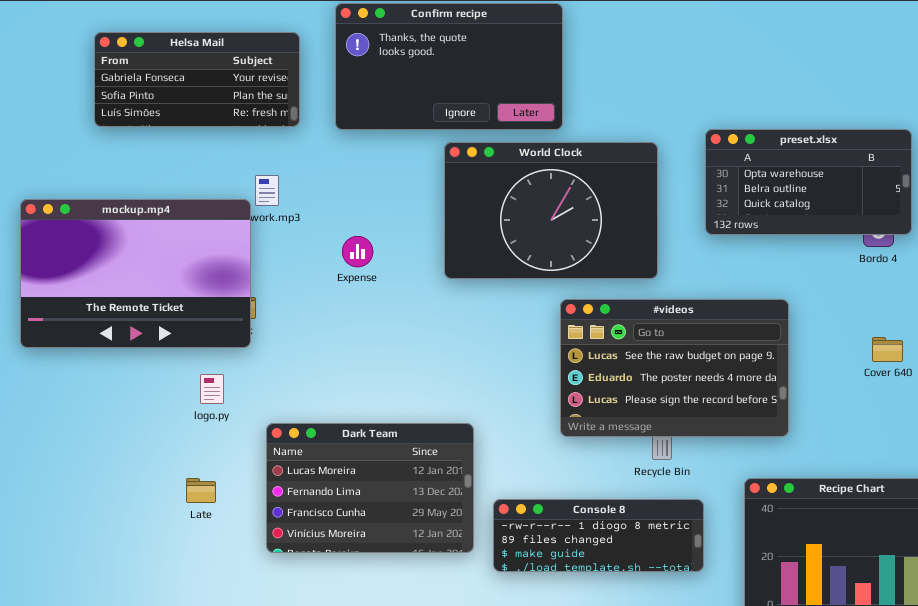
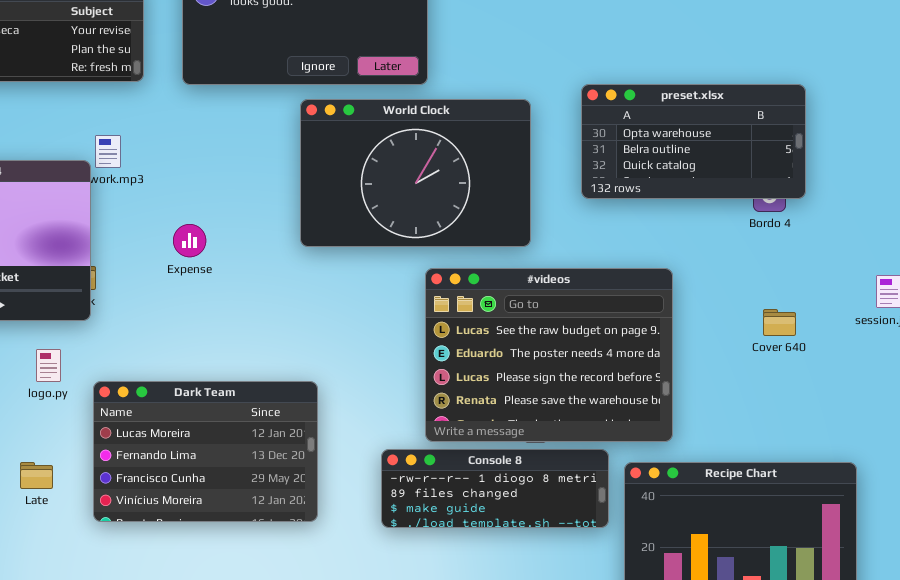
Expense: [342,236,373,267] -> [173,224,206,257], moved
#videos: [560,299,789,437] -> [425,268,673,442], resized
Dark Team: [266,423,474,553] -> [93,381,318,522], moved
Console 8: [493,499,704,572] -> [381,449,609,528], moved

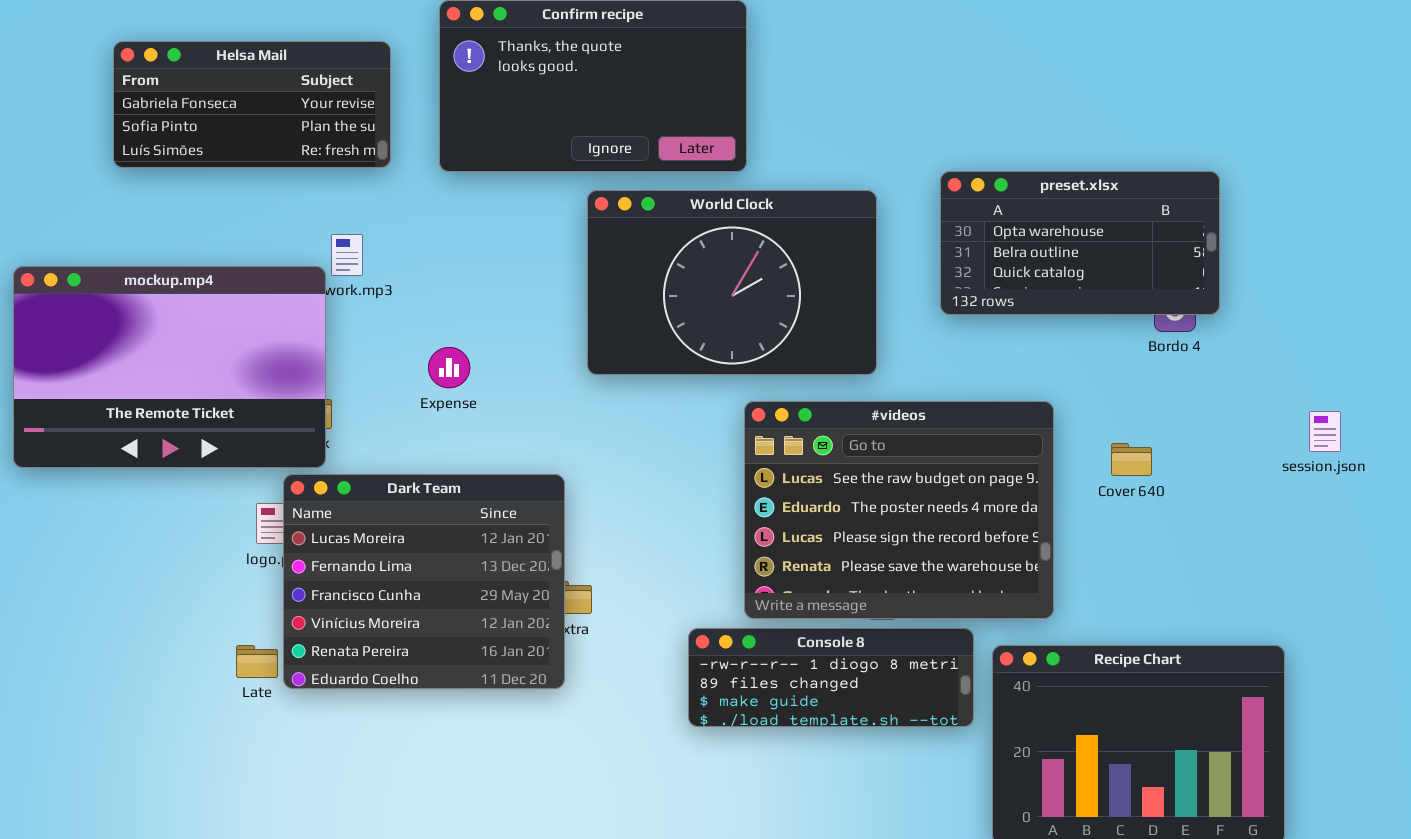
Cover 640: [763,309,796,336] -> [1111,443,1152,476], moved
Dark Team: [93,381,318,522] -> [283,474,565,689], moved, resized

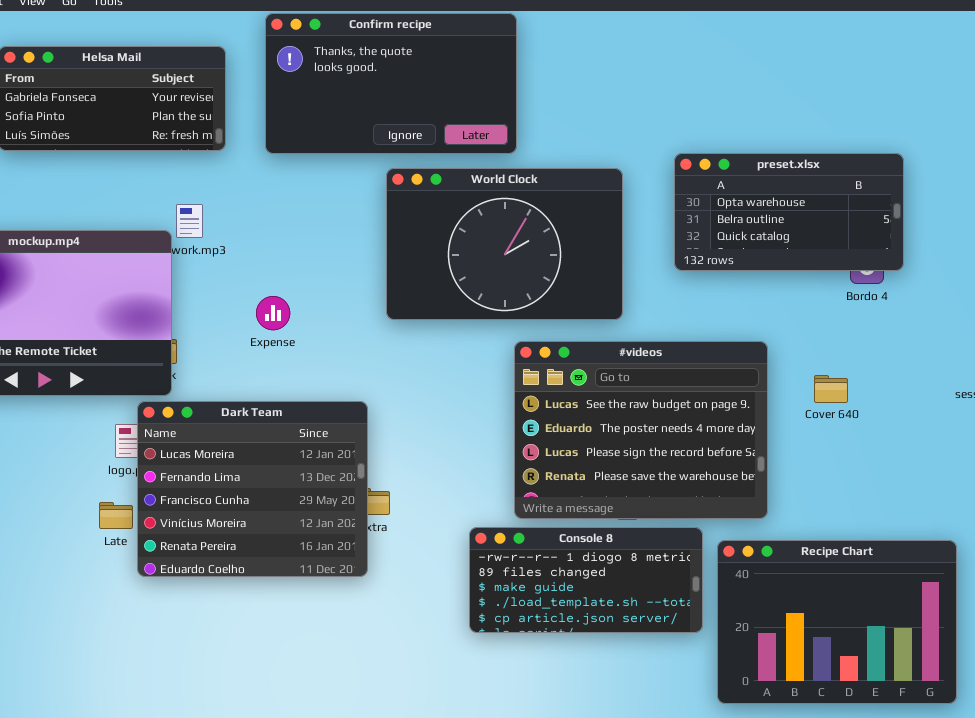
Console 8: [688,628,974,727] -> [469,527,703,633], resized
Late: [236,645,278,678] -> [99,502,133,529], moved

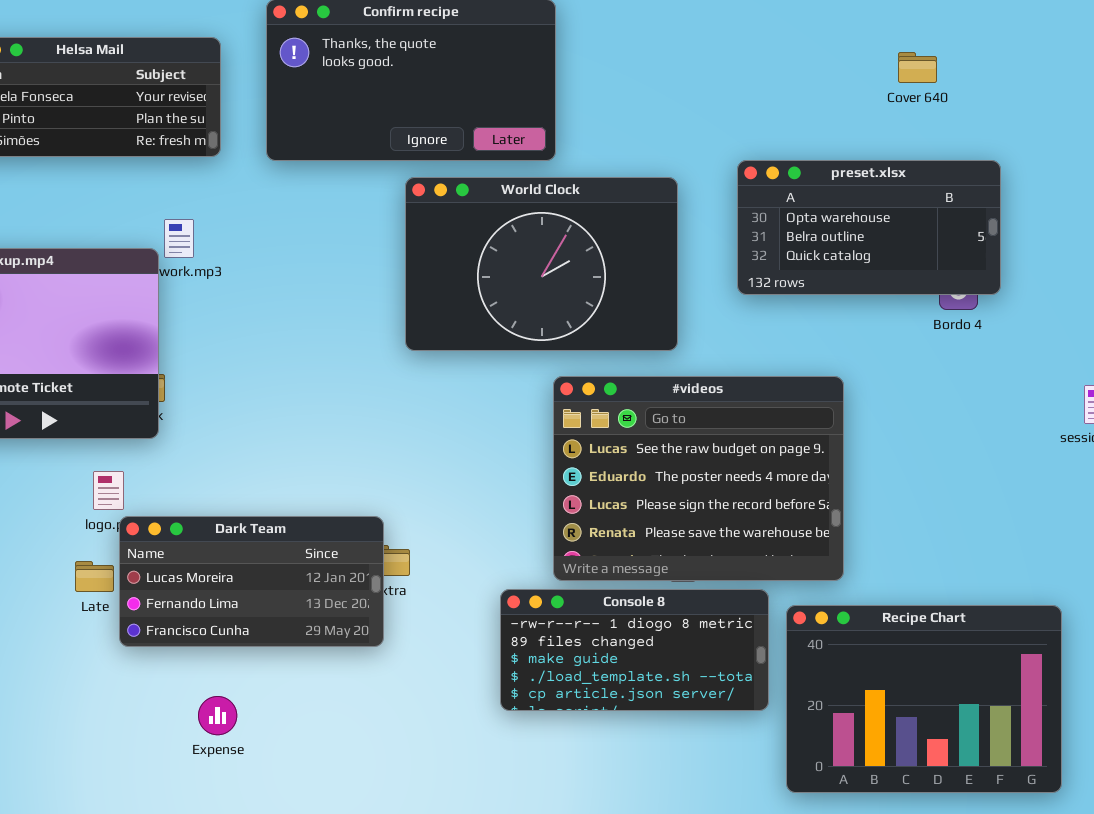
Expense: [256,296,290,330] -> [198,696,237,735], moved
Cover 640: [814,375,848,403] -> [898,52,937,83], moved
Dark Team: [137,401,368,577] -> [119,516,384,647], resized

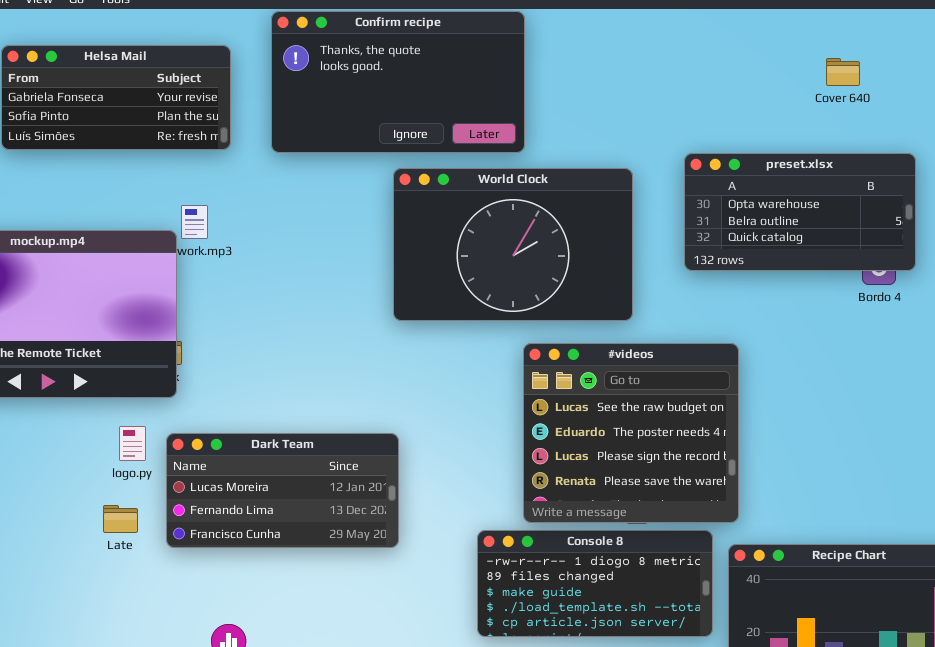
#videos: [553,376,844,581] -> [523,343,739,523], resized
Dark Team: [119,516,384,647] -> [166,433,399,548], moved

